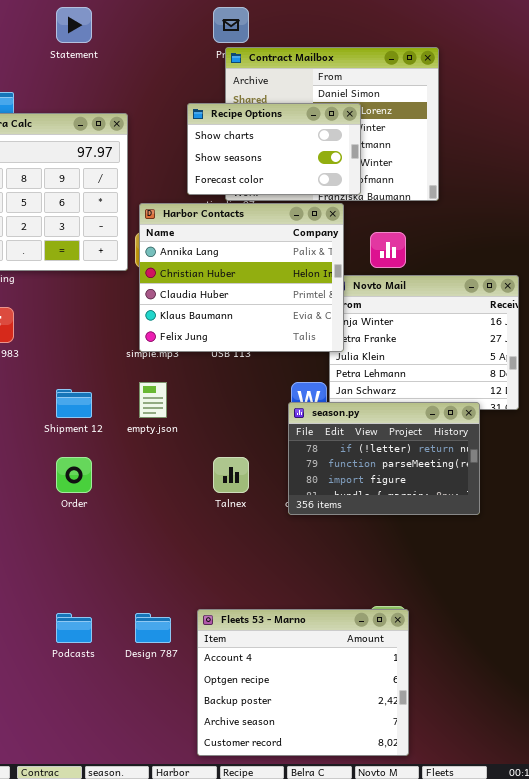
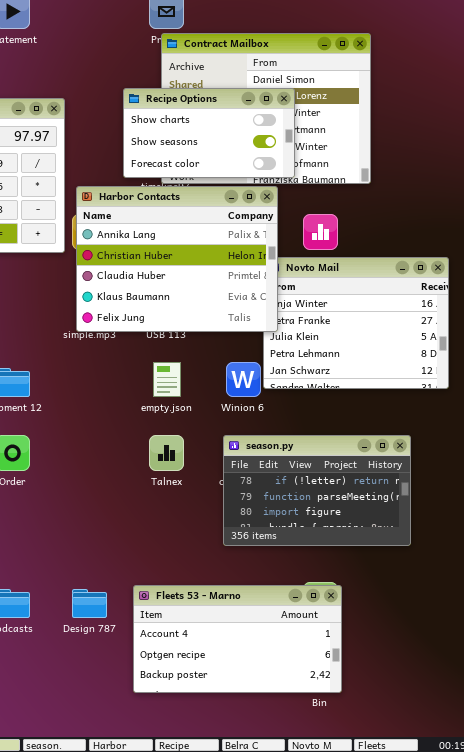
empty.json: [139,382,167,418] -> [153,362,181,397], moved
season.py: [288,402,480,515] -> [223,435,411,546], moved
Fleets 53 - Marno: [197,609,409,756] -> [133,585,342,693], resized

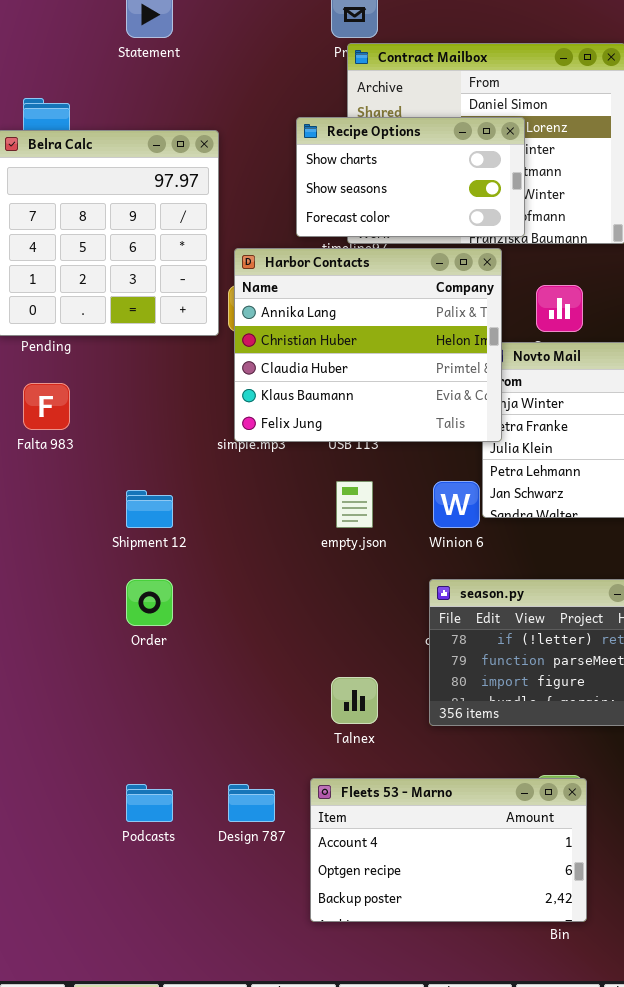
Talnex: [149,435,184,471] -> [331,677,378,724], moved

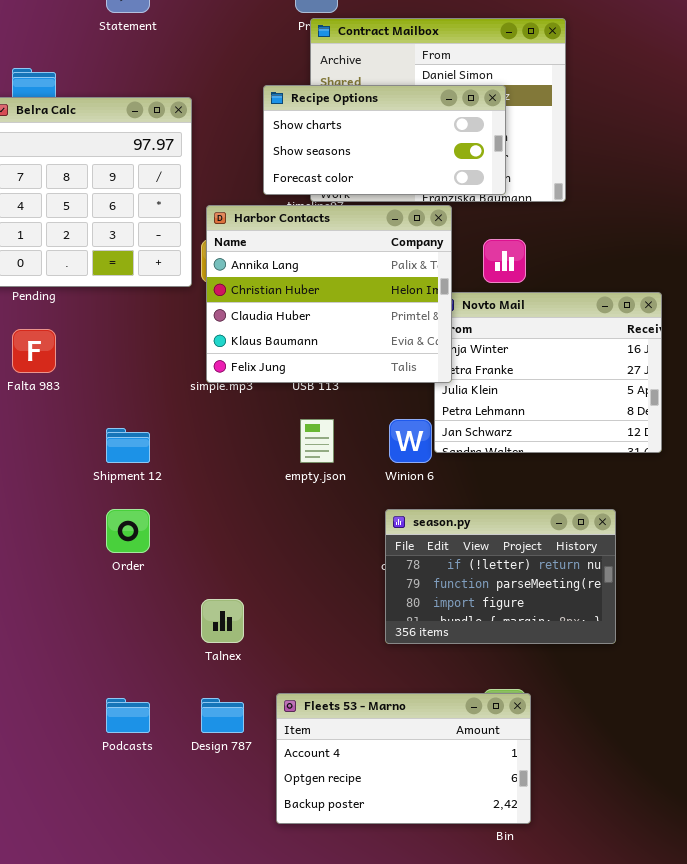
Recipe Options: [296,117,525,237] -> [263,85,506,195], resized
Talnex: [331,677,378,724] -> [201,599,244,643], moved

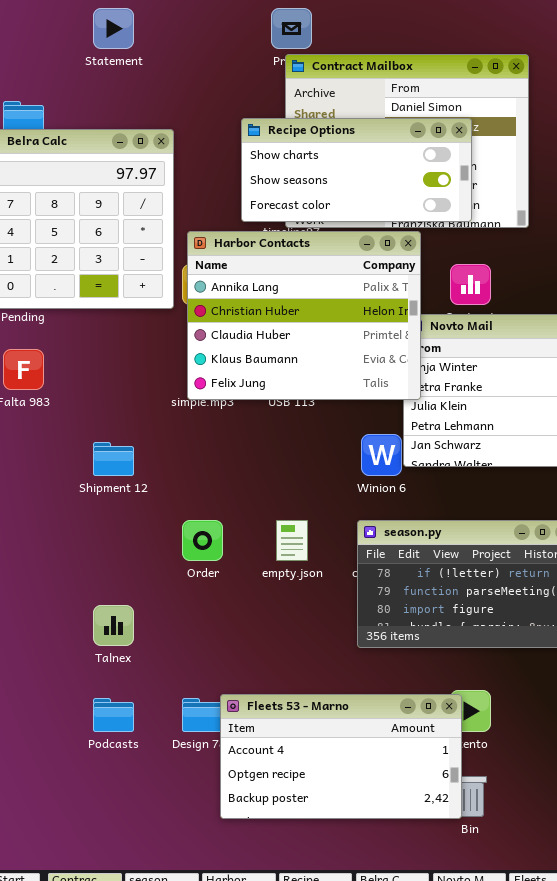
empty.json: [300,419,334,463] -> [276,520,308,561], moved
Order: [106,509,150,553] -> [182,520,223,561], moved
Talnex: [201,599,244,643] -> [93,605,134,646], moved
Fleets 53 - Marno: [276,693,531,824] -> [220,694,462,819], moved

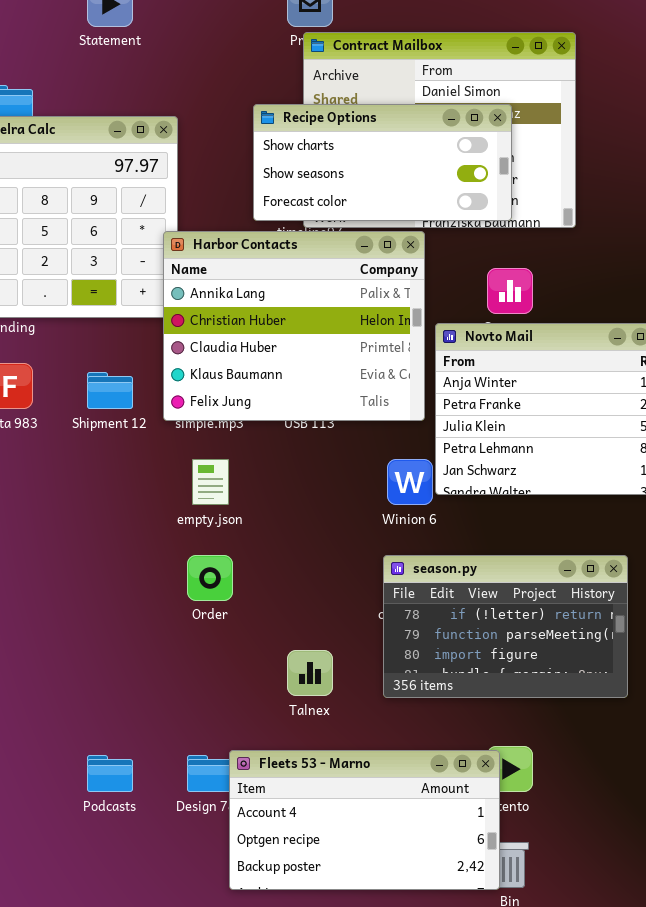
Harbor Contacts: [187,231,421,400] -> [163,231,425,421], moved
Shipment 12: [93,442,134,476] -> [87,372,133,409], moved
empty.json: [276,520,308,561] -> [192,459,229,505], moved
Talnex: [93,605,134,646] -> [287,650,333,696], moved

